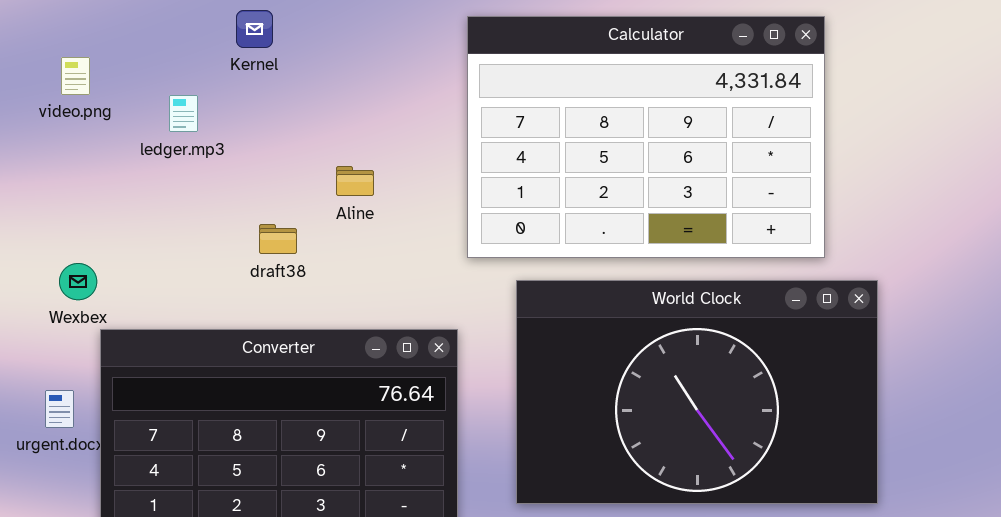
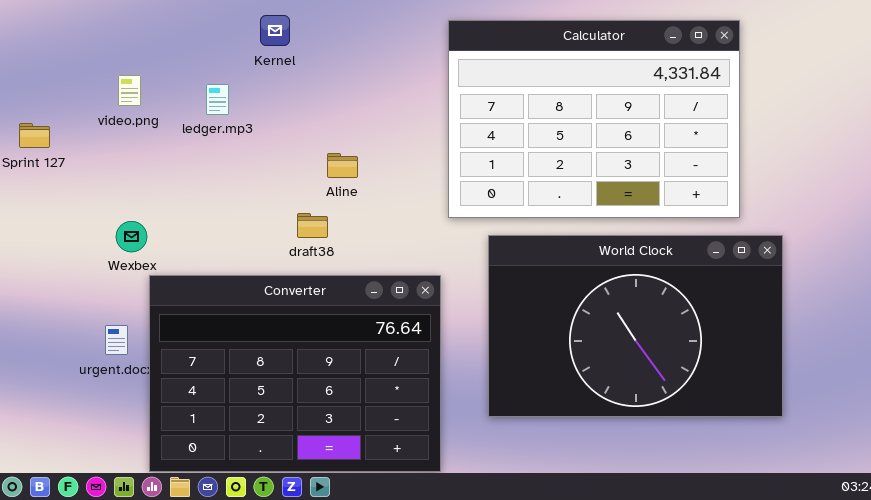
video.png: [61,57,90,95] -> [118,75,141,106], moved
Aline: [336,166,374,196] -> [327,153,358,178], moved
draft38: [259,224,297,254] -> [297,213,328,238], moved

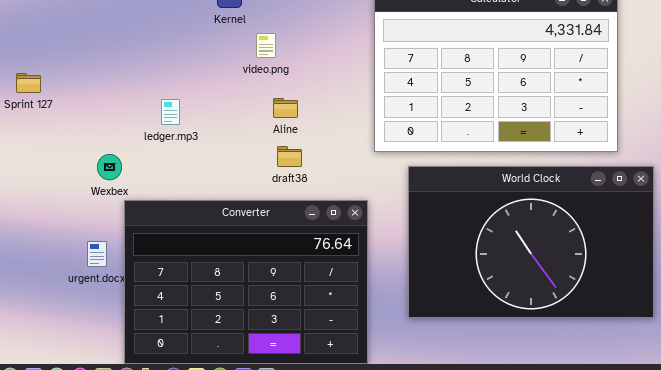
video.png: [118,75,141,106] -> [256,33,276,58], moved
ledger.mp3: [206,84,229,115] -> [161,99,180,125], moved
draft38: [297,213,328,238] -> [277,146,302,167], moved

